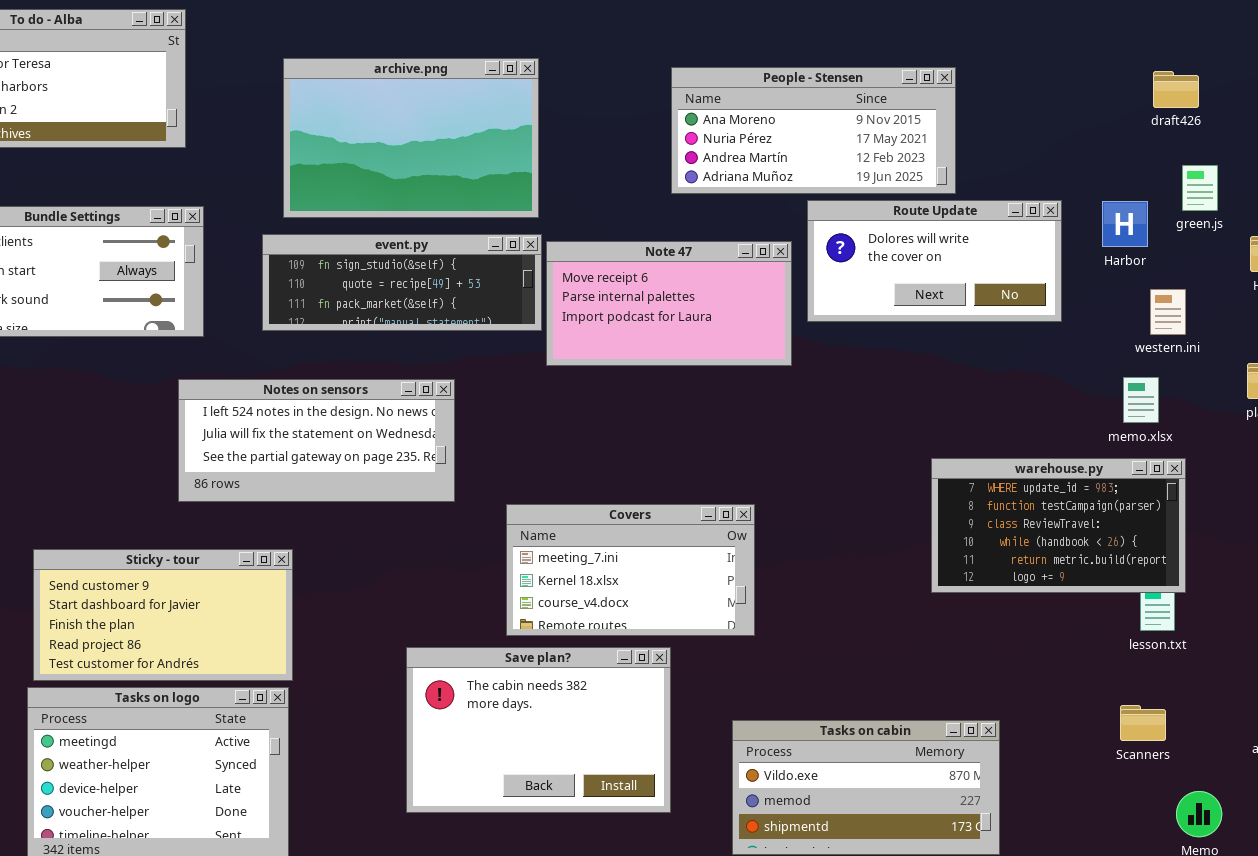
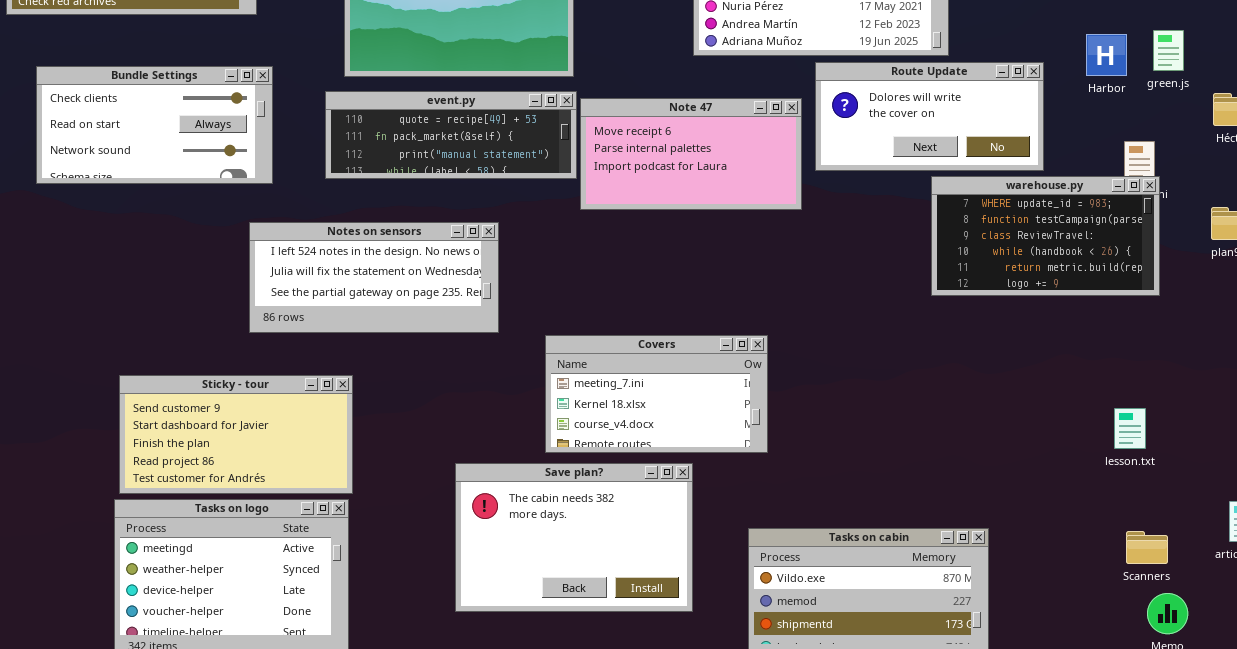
Harbor: [1102,201,1148,247] -> [1086,34,1127,76], moved
event.py: [262,234,542,331] -> [325,91,577,179], scrolled down 1 row
warehouse.py: [931,458,1186,593] -> [931,176,1160,296], moved
Scanners: [1120,705,1166,741] -> [1126,531,1168,564], moved

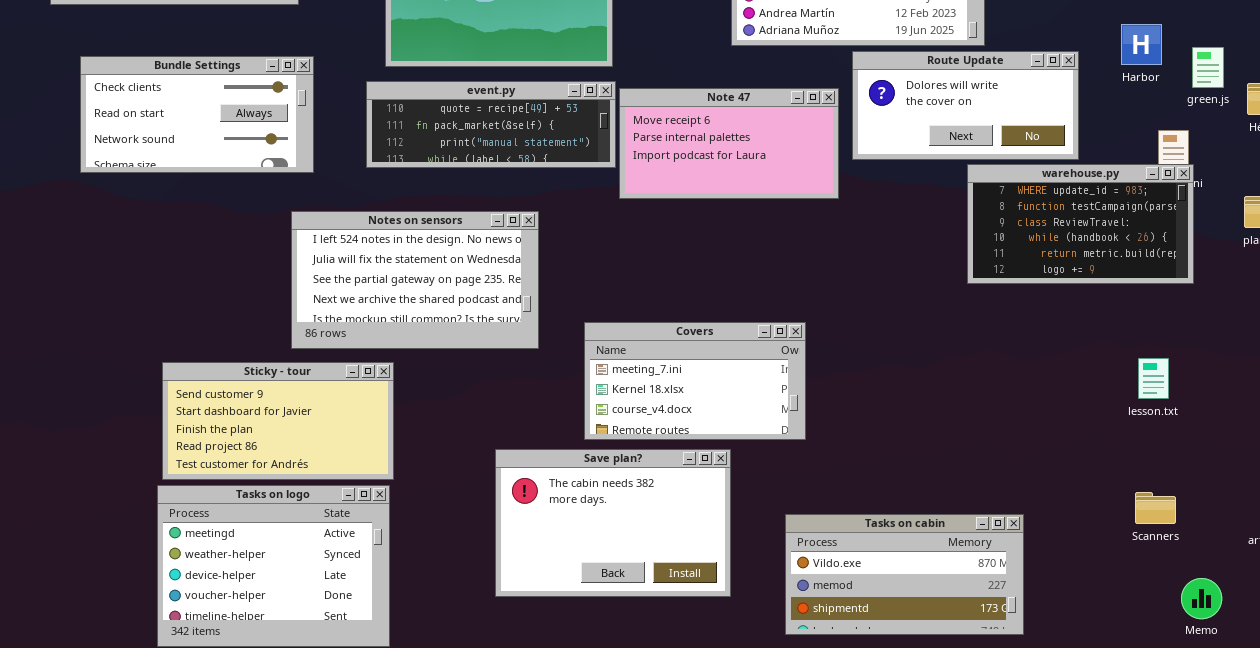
green.js: [1153,30,1184,71] -> [1192,47,1224,88], moved
Notes on sensors: [249,222,499,333] -> [291,211,539,349], resized
lesson.txt: [1114,408,1146,449] -> [1138,358,1169,399], moved
Scanners: [1126,531,1168,564] -> [1135,492,1176,524], moved

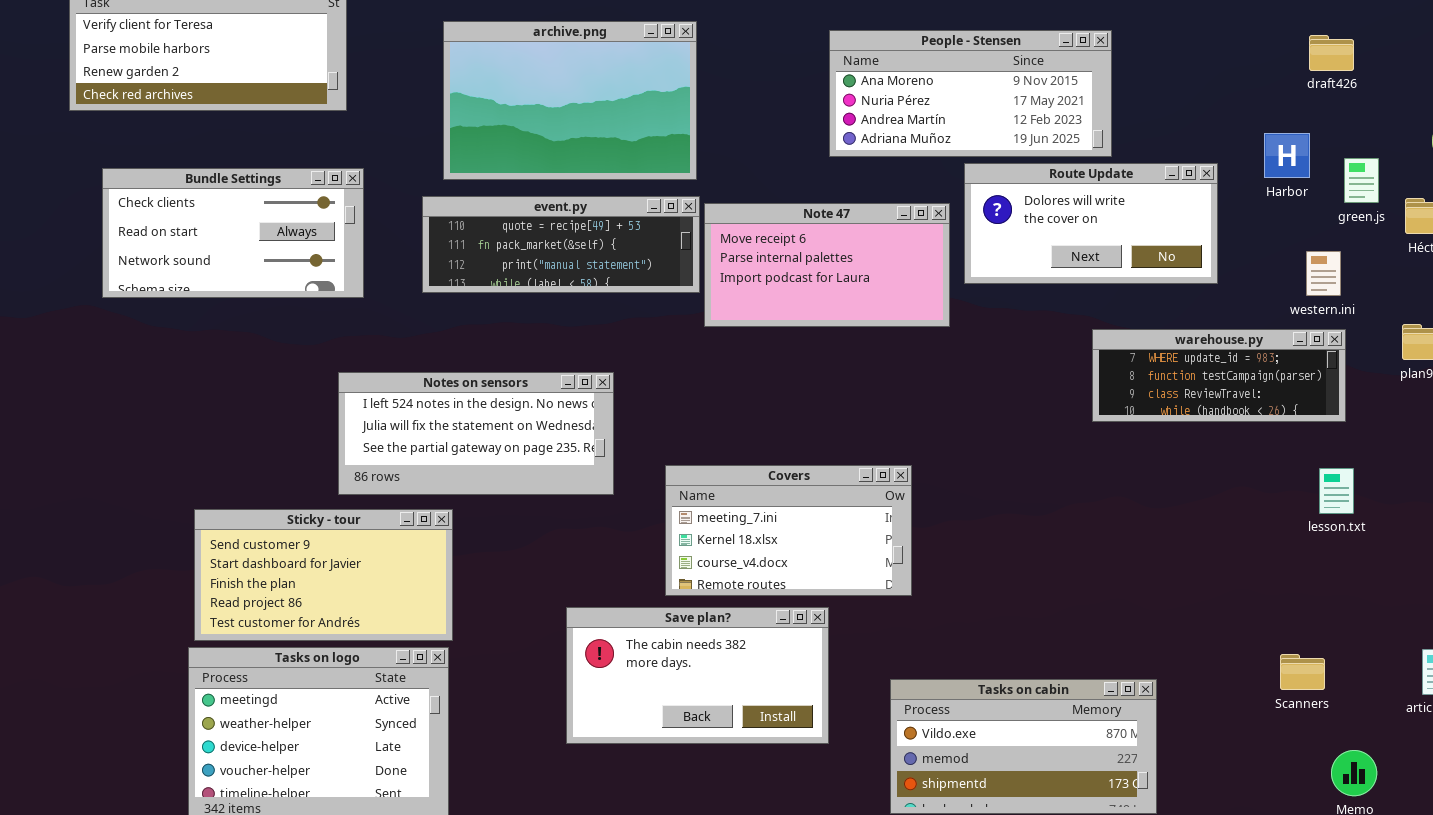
warehouse.py: [967,164,1194,284] -> [1092,329,1346,422], resized
Notes on sensors: [291,211,539,349] -> [338,372,614,495], resized
lesson.txt: [1138,358,1169,399] -> [1319,468,1354,514], moved
Save plan?: [495,449,731,597] -> [566,607,829,744], resized

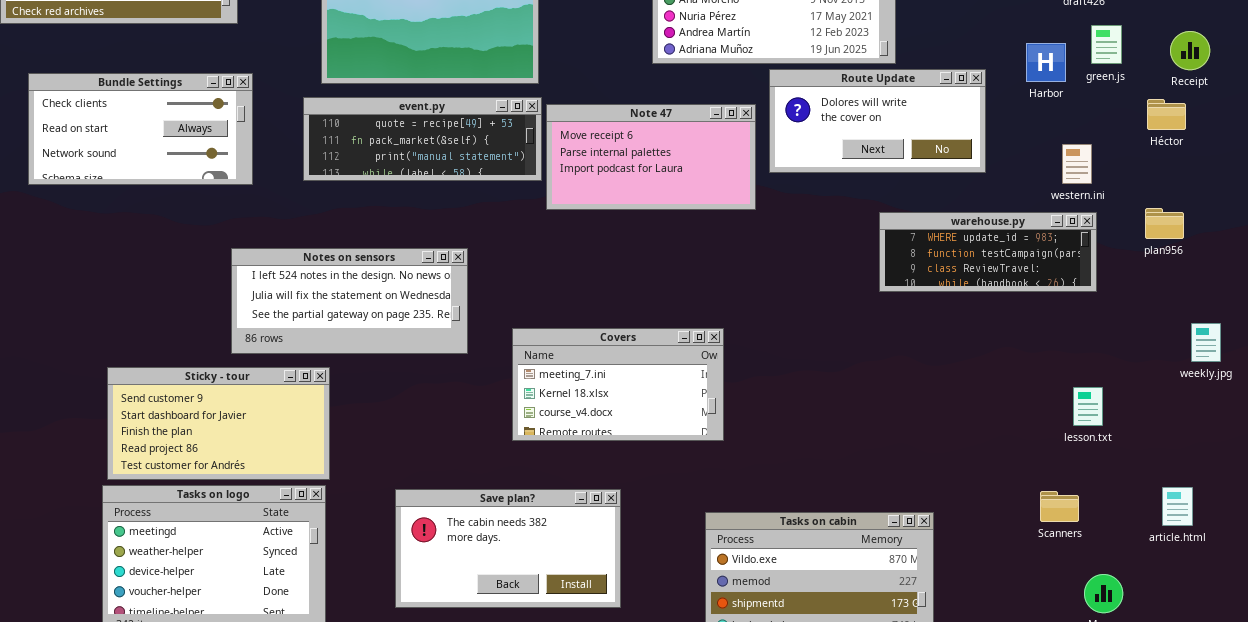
green.js: [1344,158,1379,203] -> [1091,25,1122,64], moved
lesson.txt: [1319,468,1354,514] -> [1073,387,1103,426], moved
Save plan?: [566,607,829,744] -> [395,489,621,608], moved

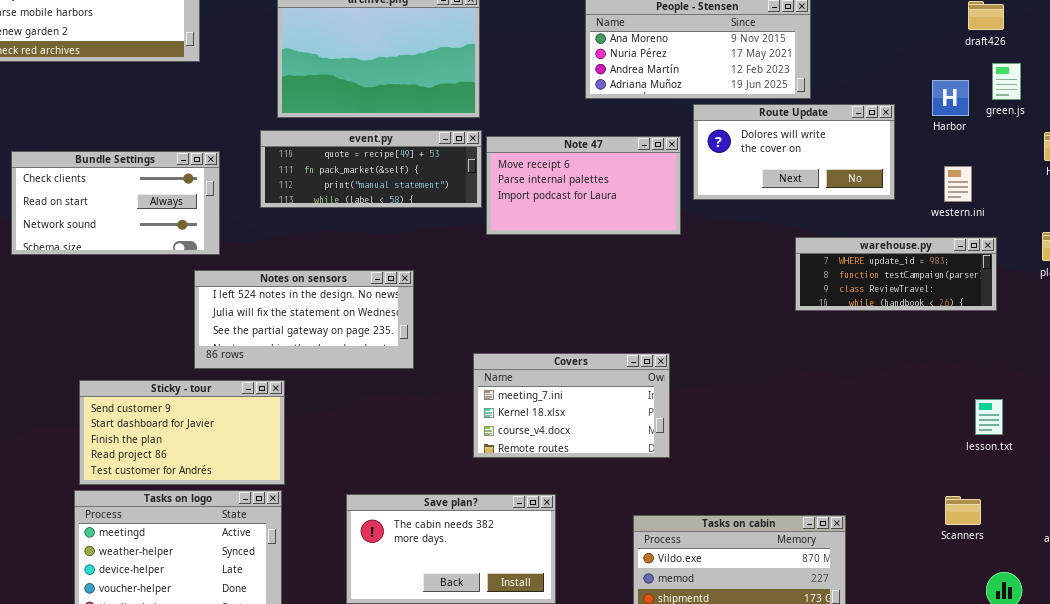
Bundle Settings: [28,73,253,185] -> [11,151,220,255], moved
western.ini: [1062,144,1092,184] -> [944,166,972,202], moved
Covers: [512,328,724,441] -> [473,353,670,458], moved

